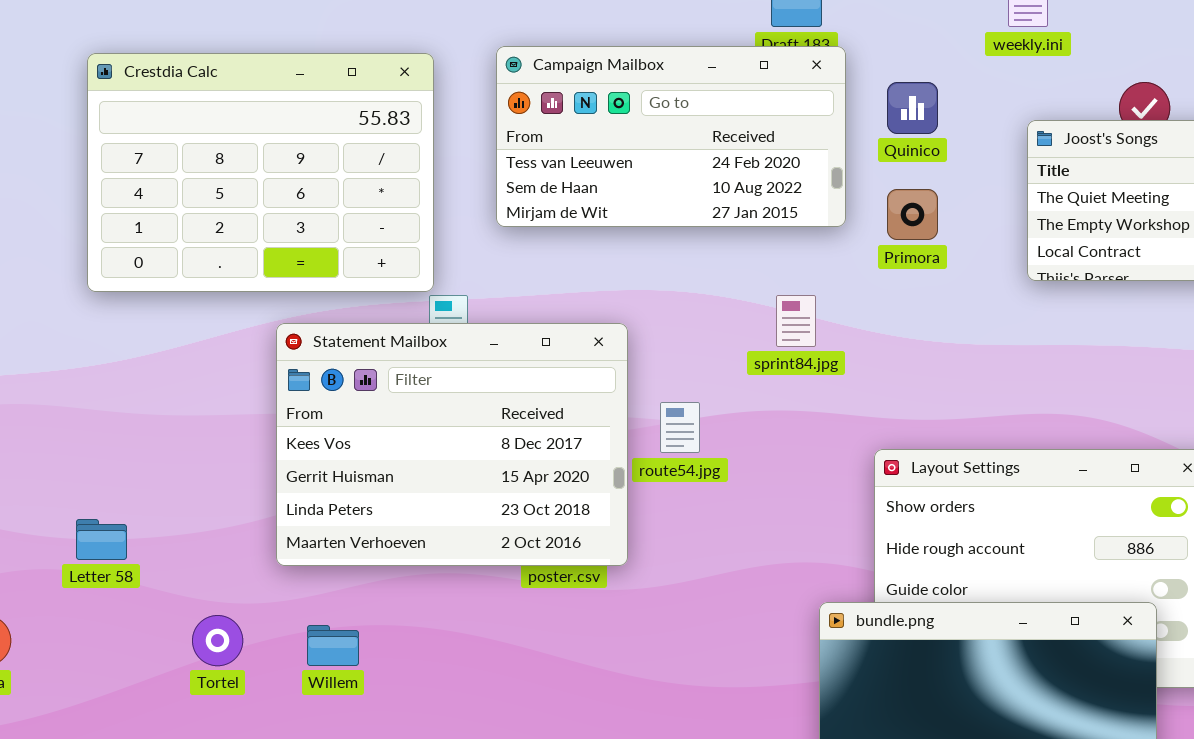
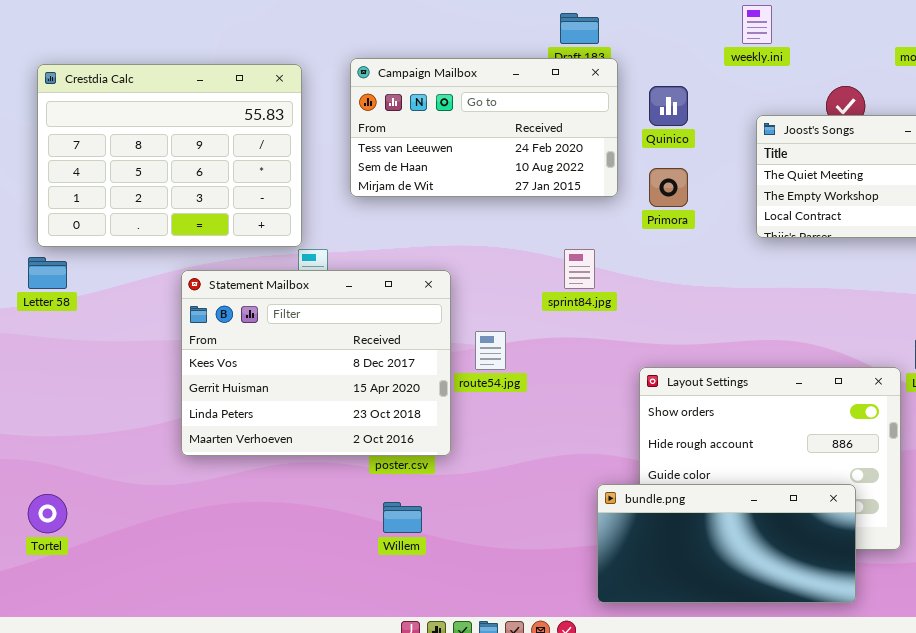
Letter 58: [76,519,127,560] -> [28,257,67,289], moved
Tortel: [192,615,243,666] -> [28,494,67,533], moved
Willem: [307,625,359,666] -> [383,502,422,533], moved

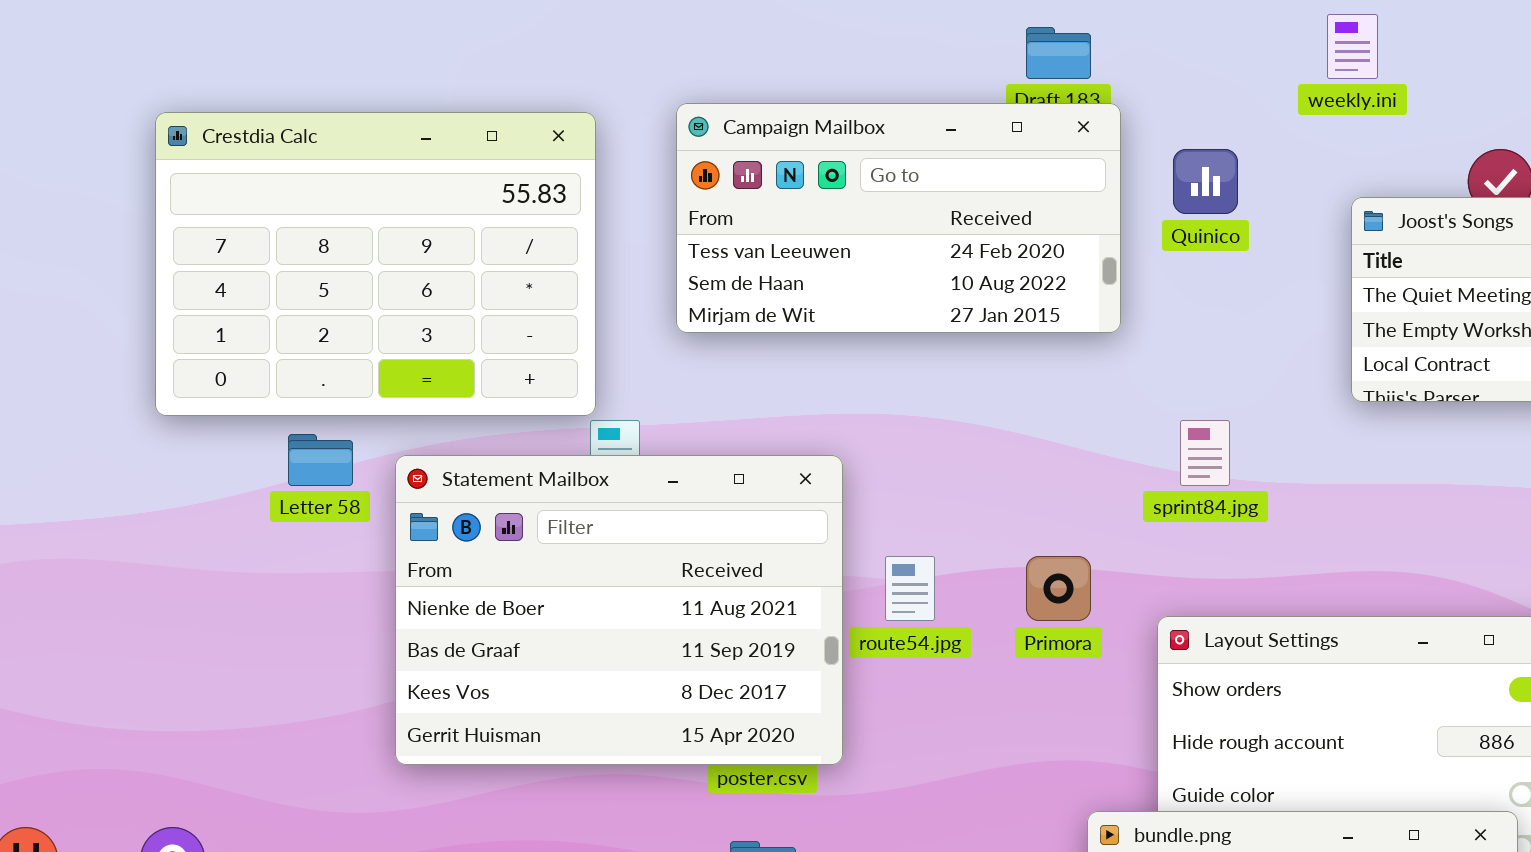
Primora: [649,168,688,207] -> [1026,556,1091,621], moved
sprint84.jpg: [564,249,595,289] -> [1180,420,1230,486], moved
Letter 58: [28,257,67,289] -> [288,434,353,486], moved
Statement Mailbox: [181,270,451,456] -> [395,455,843,765], scrolled up 2 rows

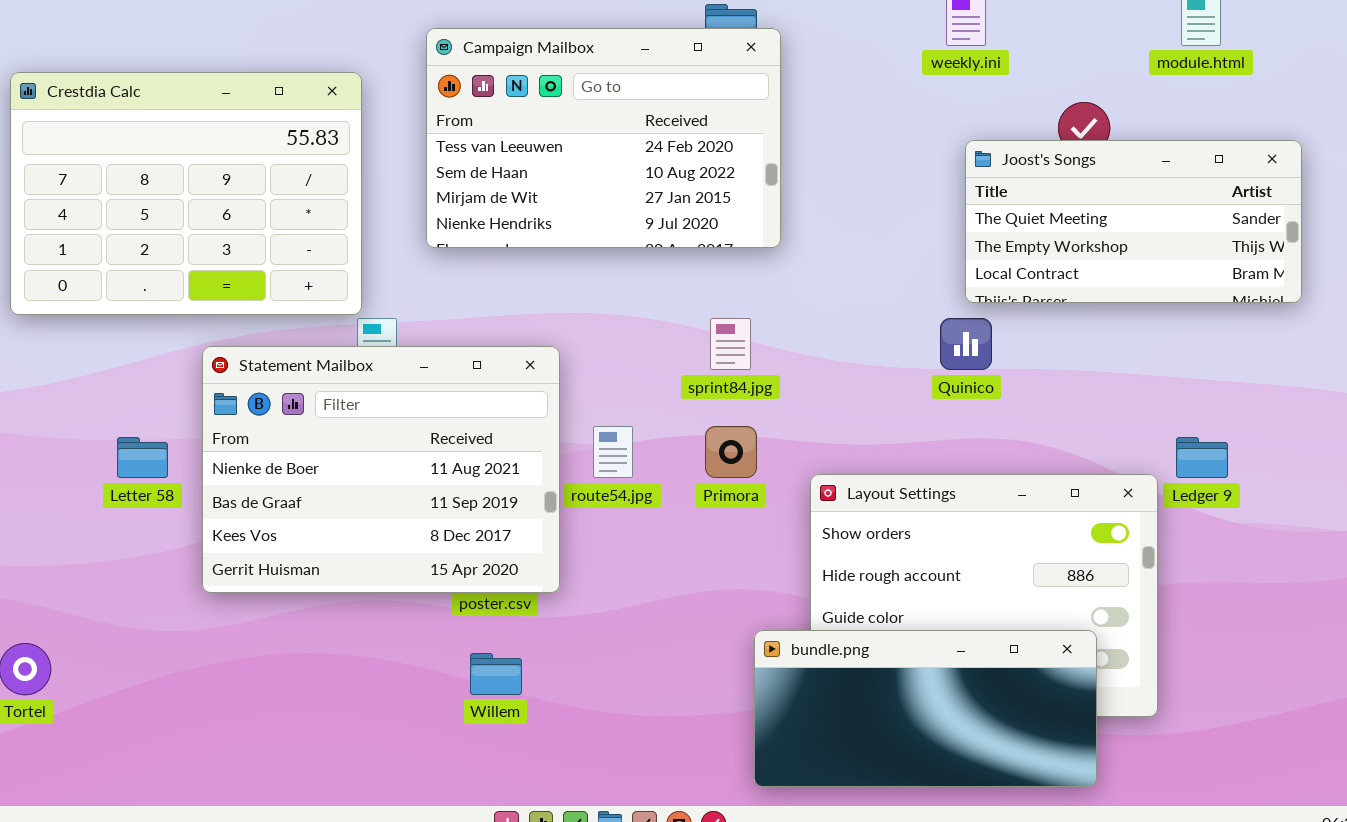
Campaign Mailbox: [676,103,1121,333] -> [426,28,781,248], resized
Quinico: [1173,149,1238,214] -> [940,318,992,370], moved
sprint84.jpg: [1180,420,1230,486] -> [710,318,751,370], moved
Letter 58: [288,434,353,486] -> [117,437,168,478], moved

